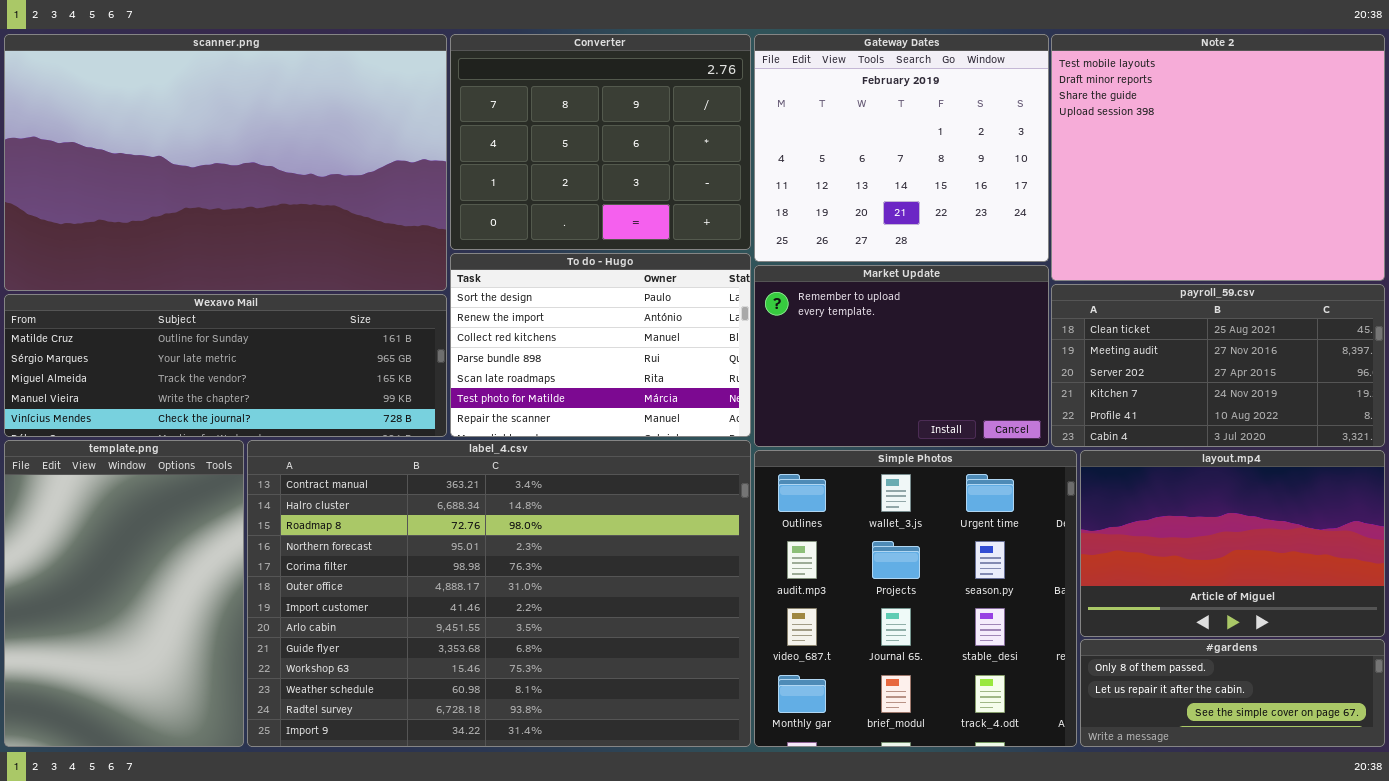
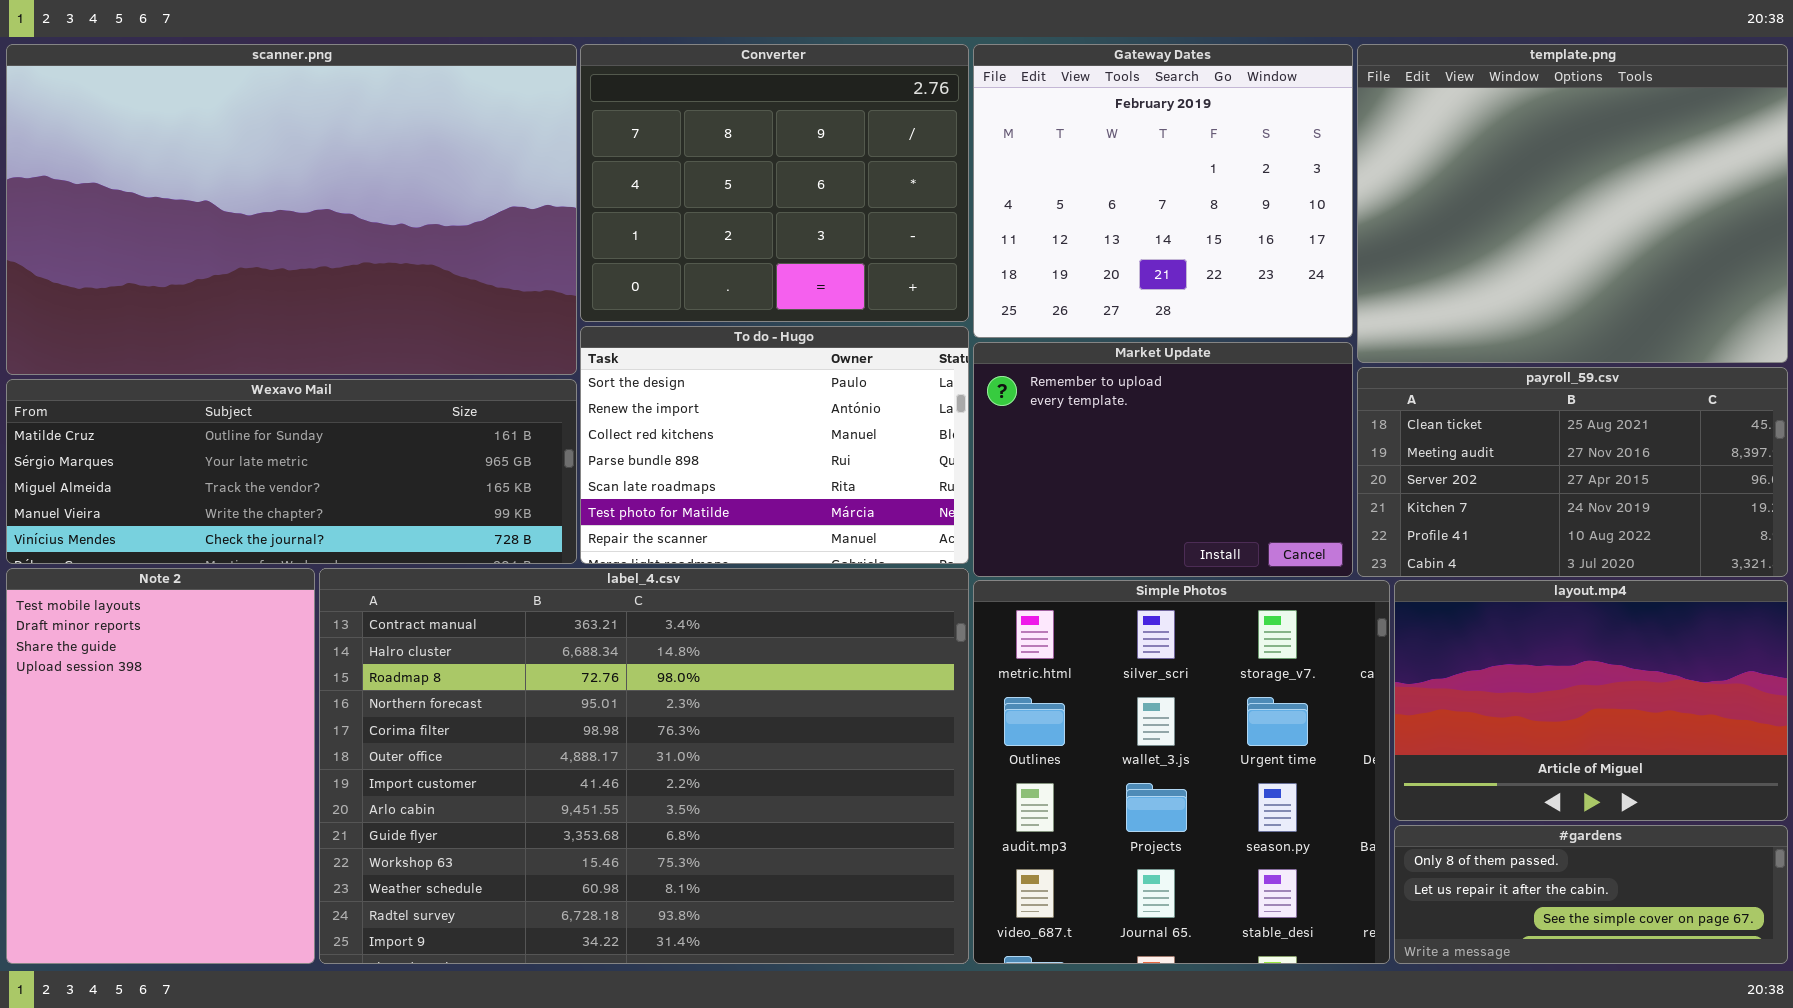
Note 2: [1051,34,1385,281] -> [6,568,315,964], moved, resized
template.png: [4,440,244,747] -> [1357,44,1788,363], moved, resized
Simple Photos: [754,450,1077,747] -> [973,580,1390,964], scrolled up 1 row

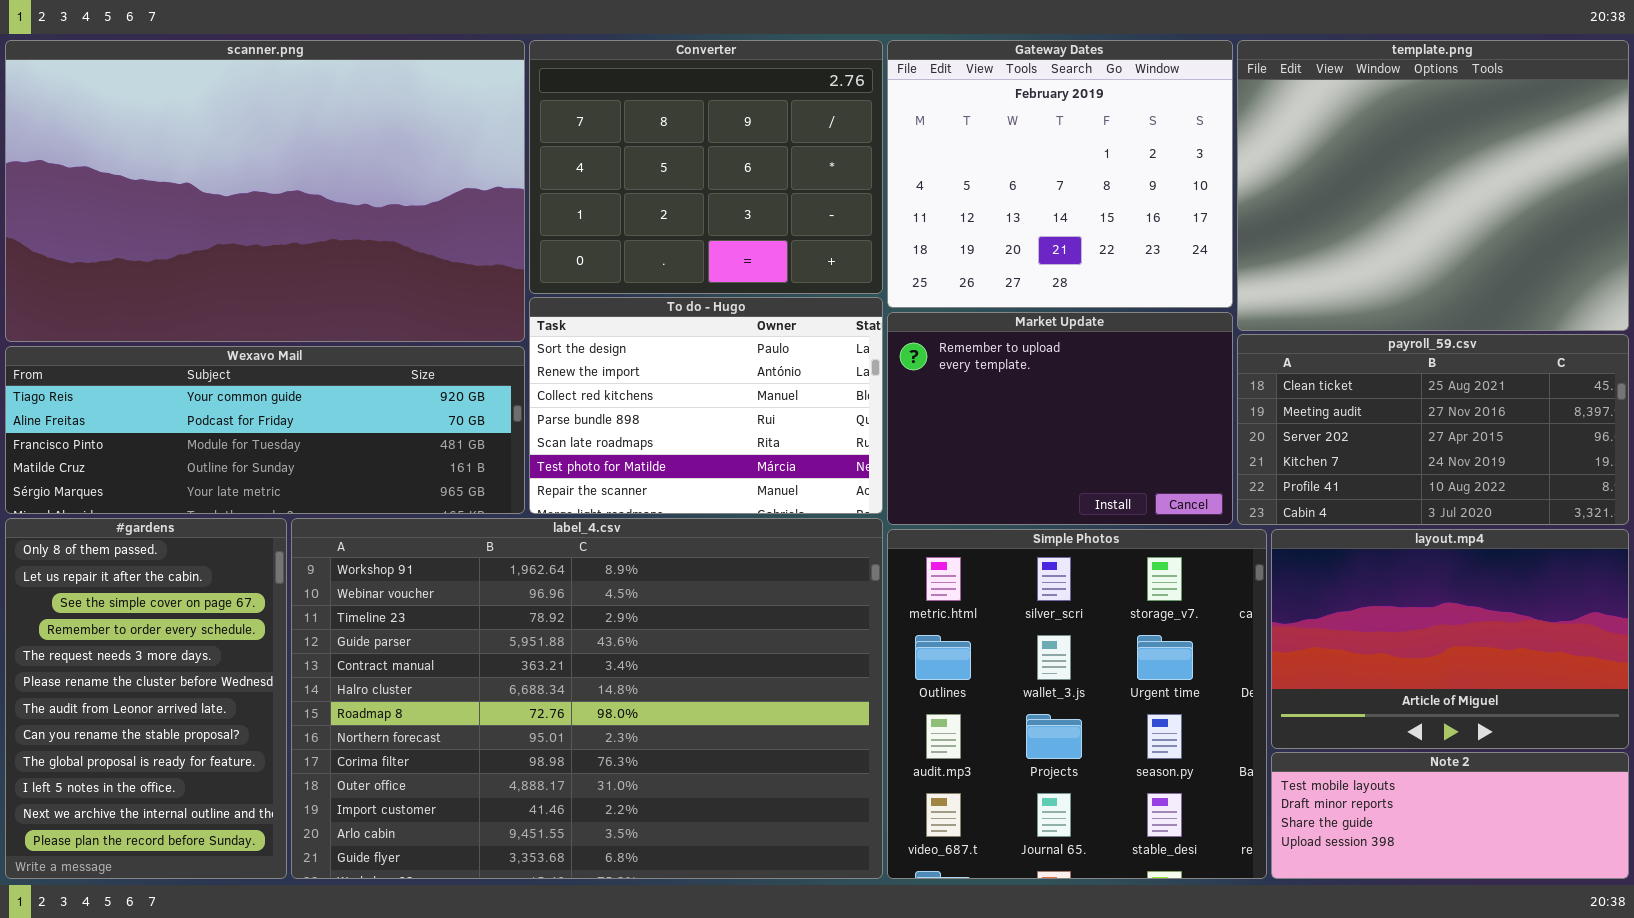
Wexavo Mail: [6,379,577,564] -> [5,346,525,514], scrolled up 3 rows
Note 2: [6,568,315,964] -> [1271,752,1629,879], moved, resized
label_4.csv: [319,568,969,964] -> [291,518,883,879], scrolled up 4 rows
#gardens: [1394,825,1788,964] -> [5,518,287,879], moved, resized

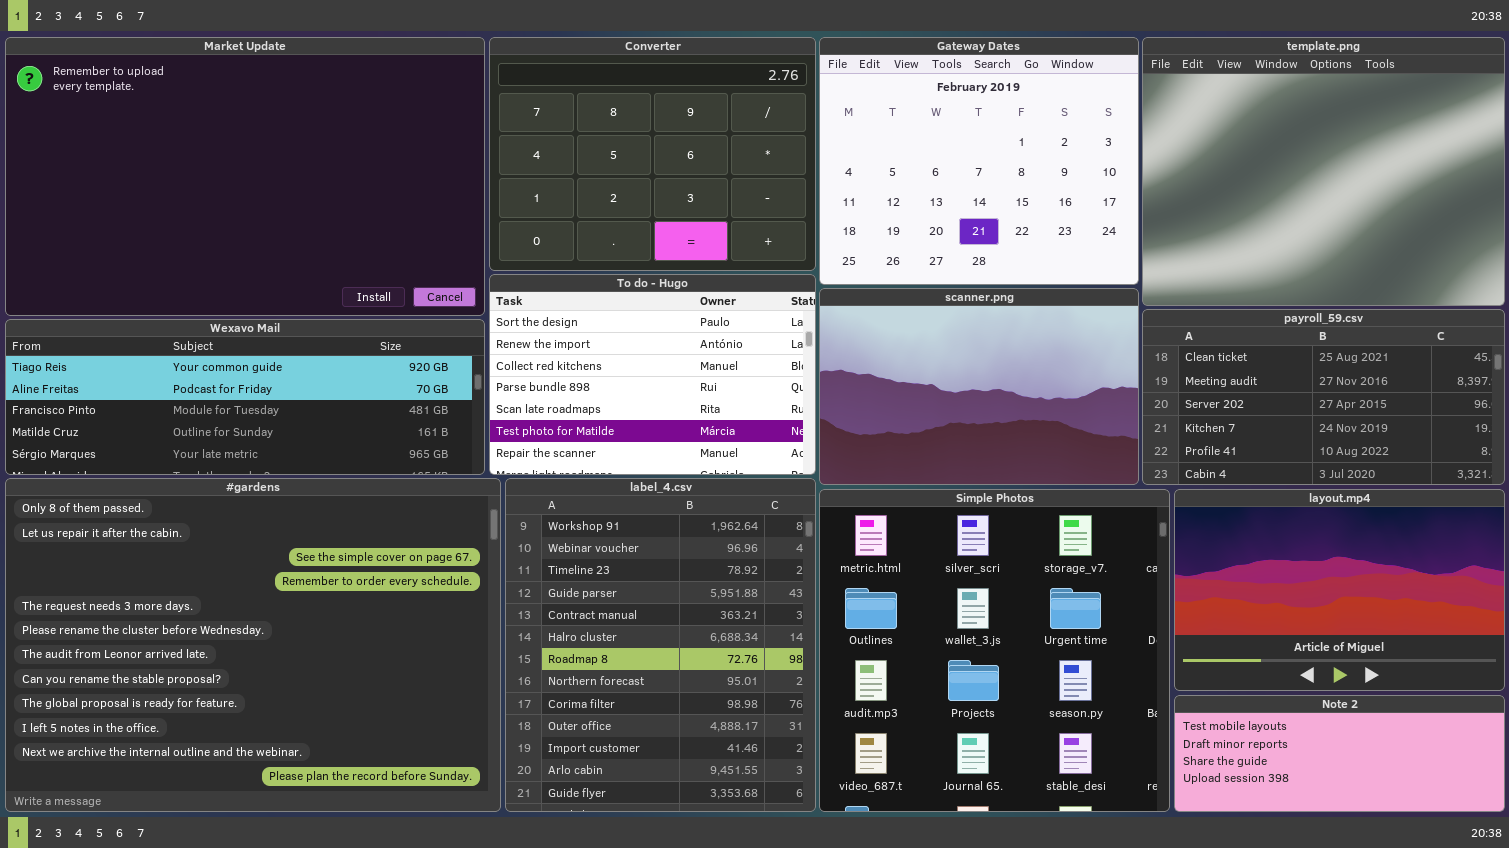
scanner.png: [5,40,525,342] -> [819,288,1139,485], moved, resized
Market Update: [887,312,1233,525] -> [5,37,485,316], moved, resized
#gardens: [5,518,287,879] -> [5,478,501,812], resized
label_4.csv: [291,518,883,879] -> [505,478,816,812], resized

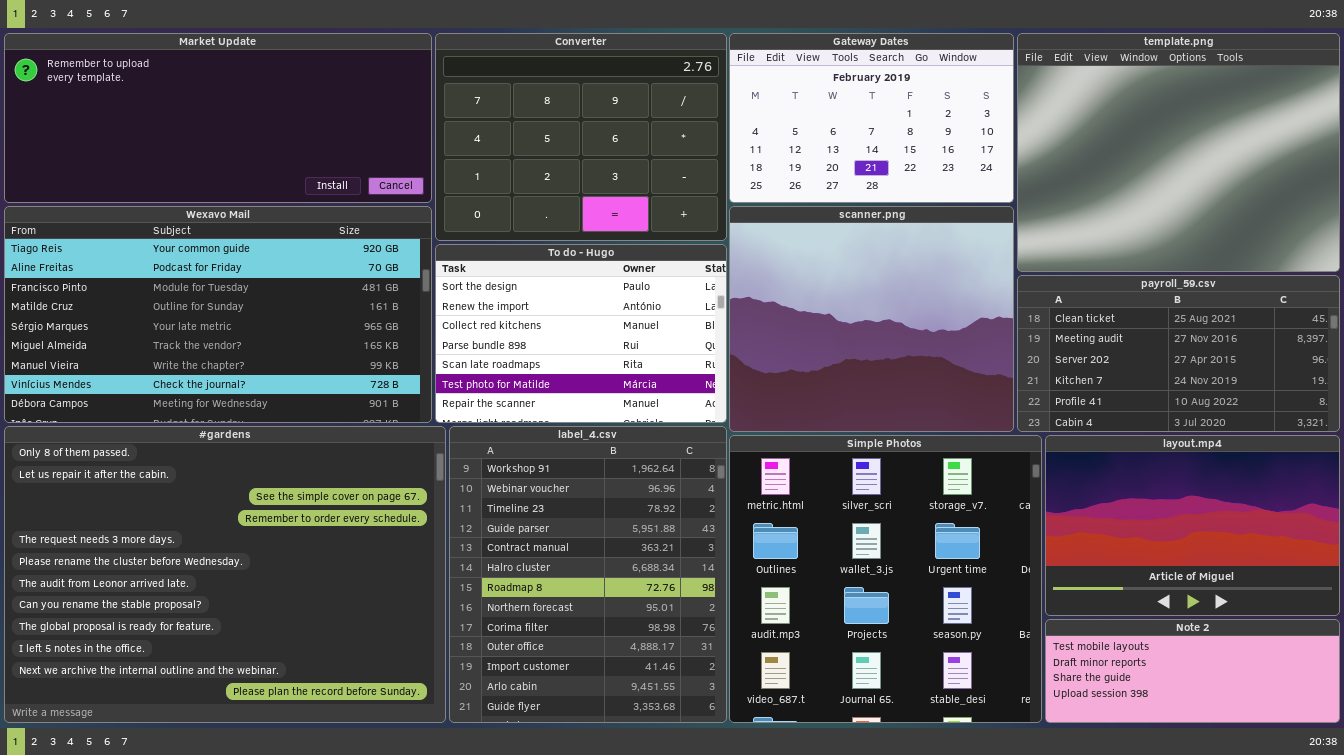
Market Update: [5,37,485,316] -> [4,33,432,203], resized
Gateway Dates: [819,37,1139,285] -> [729,33,1014,203], resized
scanner.png: [819,288,1139,485] -> [729,206,1014,432], resized
Wexavo Mail: [5,319,485,475] -> [4,206,432,423], resized

